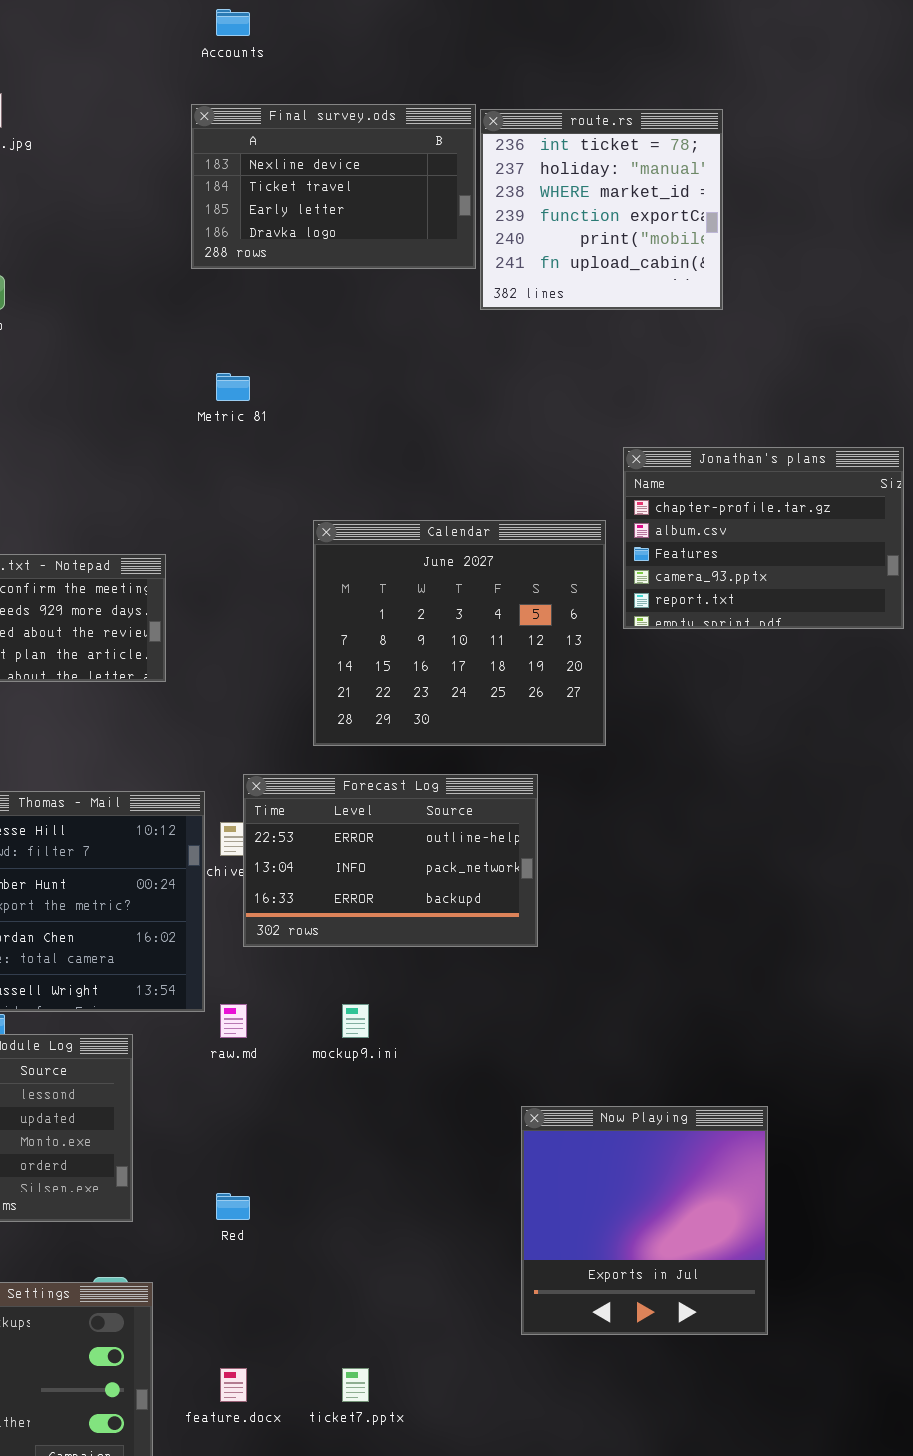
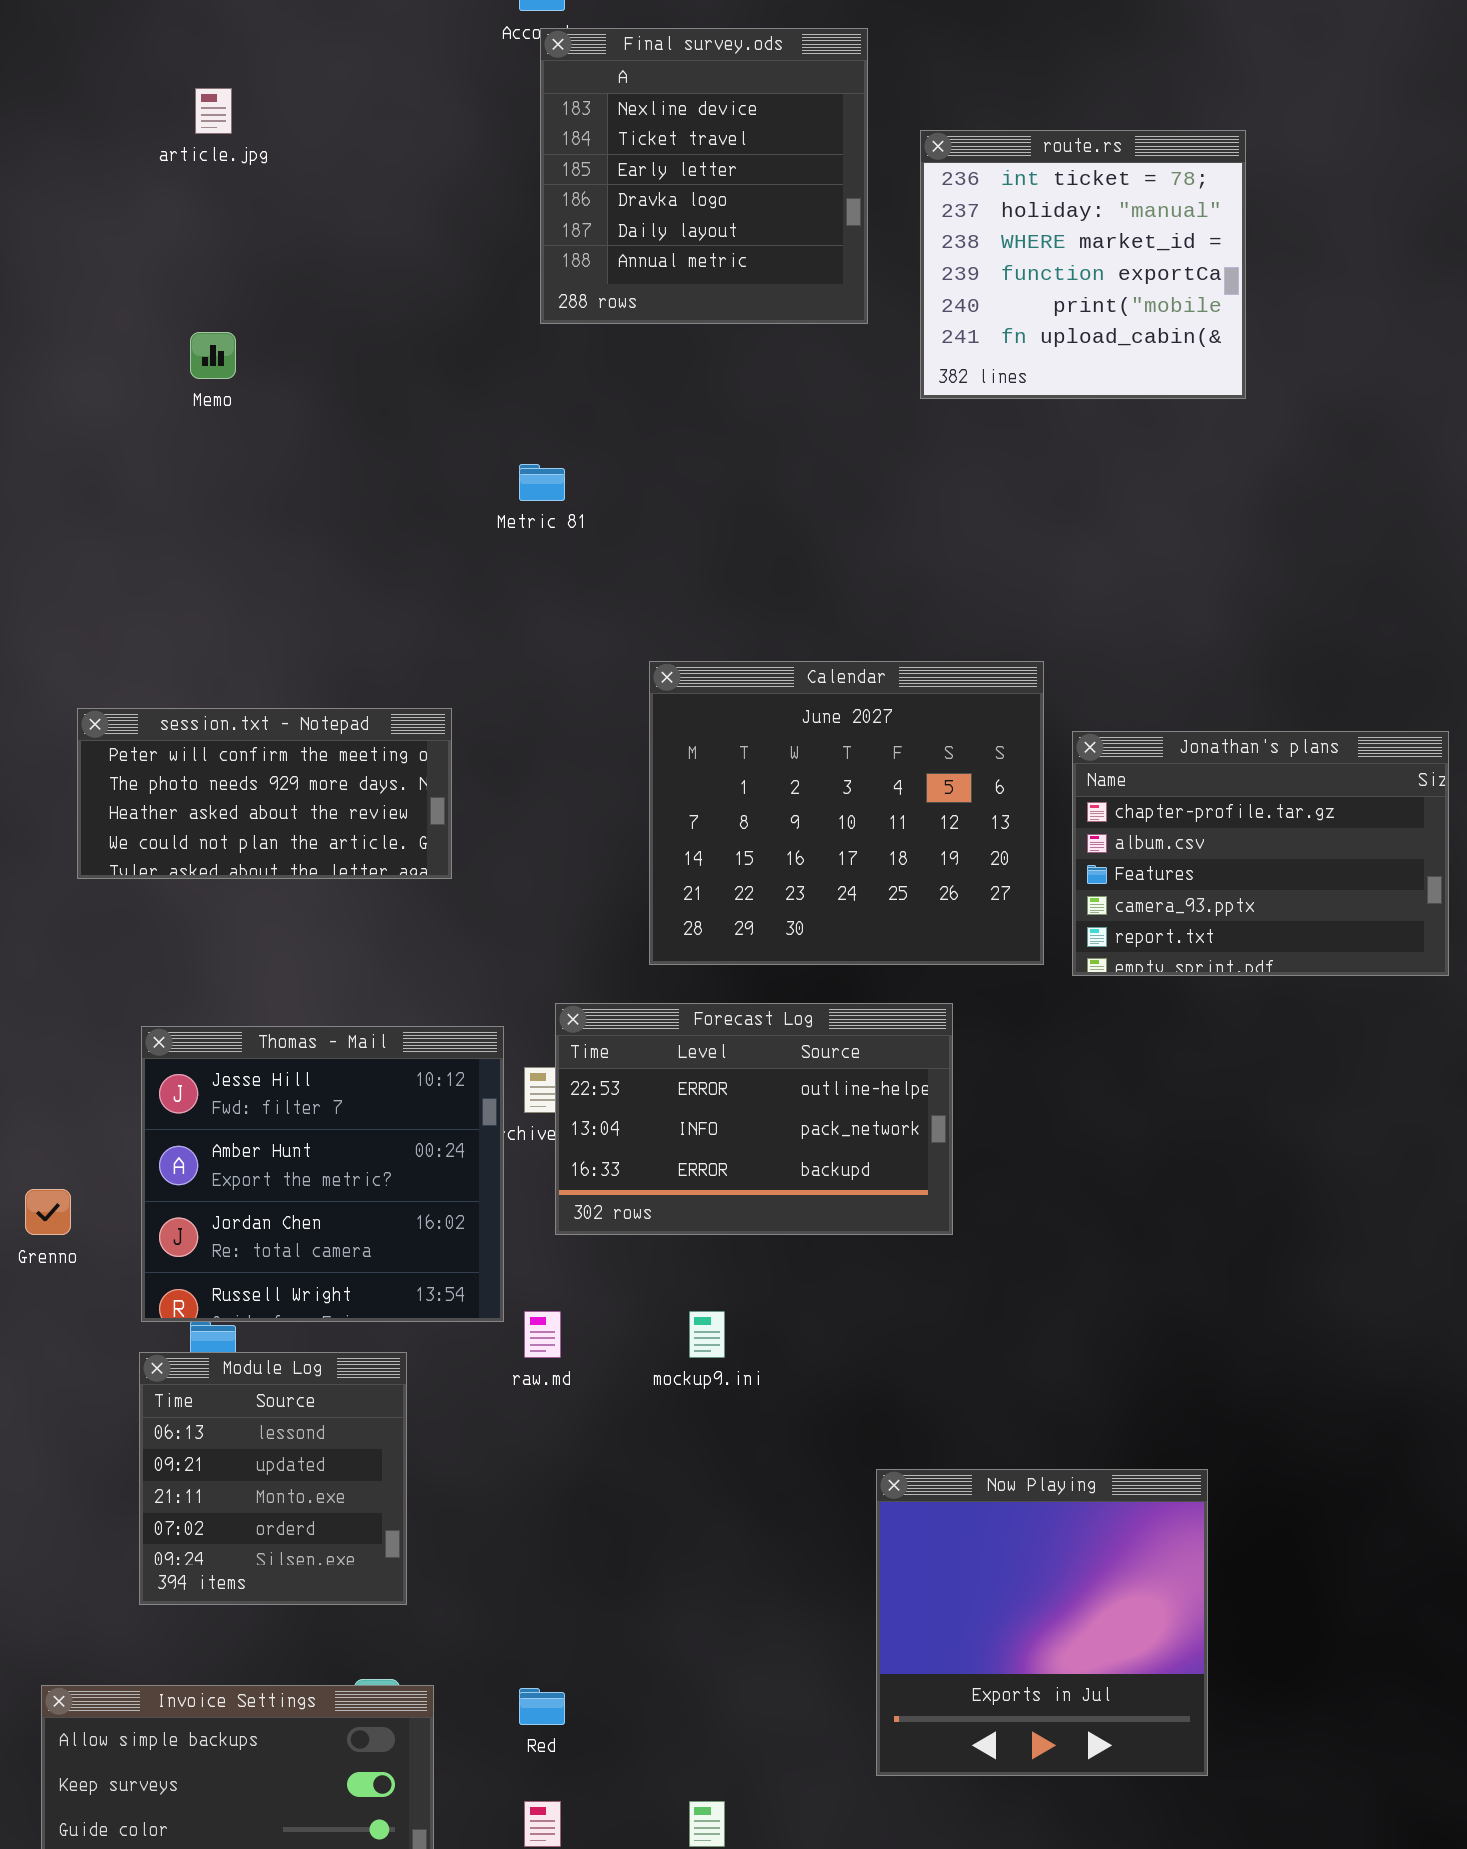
Final survey.ods: [191,104,476,269] -> [540,28,868,324], resized
route.rs: [480,109,723,310] -> [920,130,1246,399], moved
Jonathan's plans: [623,447,904,629] -> [1072,731,1449,976], moved
Now Playing: [521,1106,768,1335] -> [876,1469,1208,1776], moved
Red: [216,1193,250,1220] -> [519,1688,565,1725], moved

